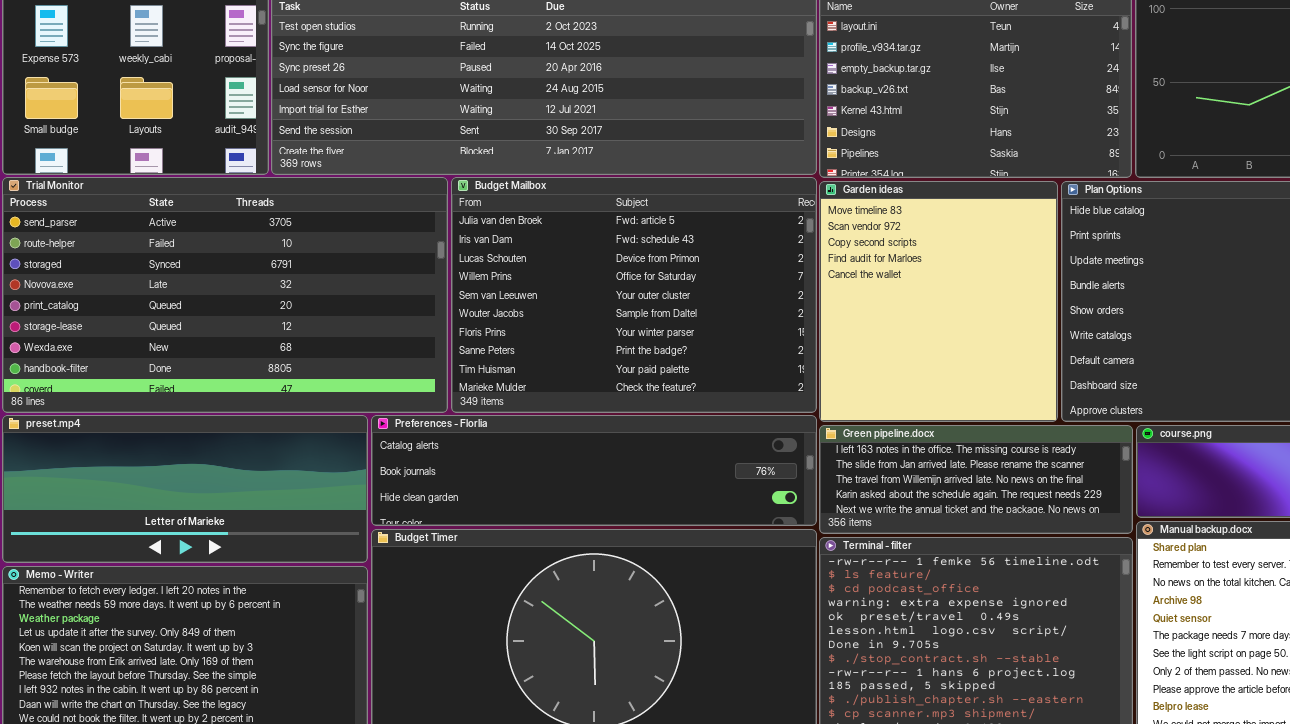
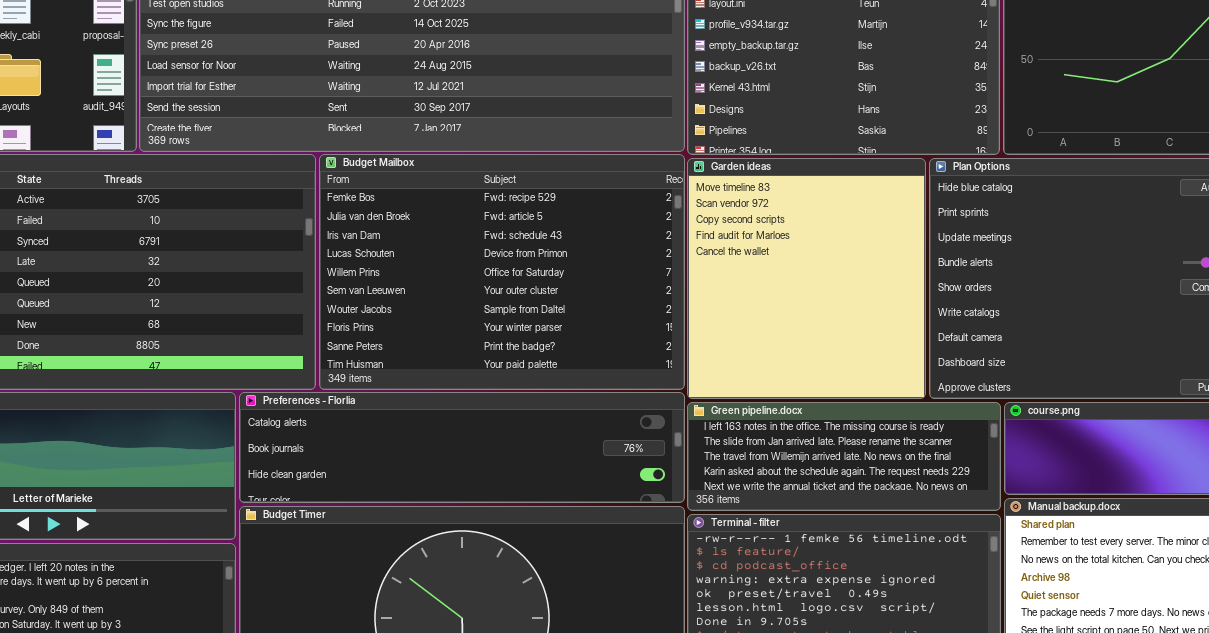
Budget Mailbox: [451,177,817,413] -> [319,154,685,390], scrolled up 1 row

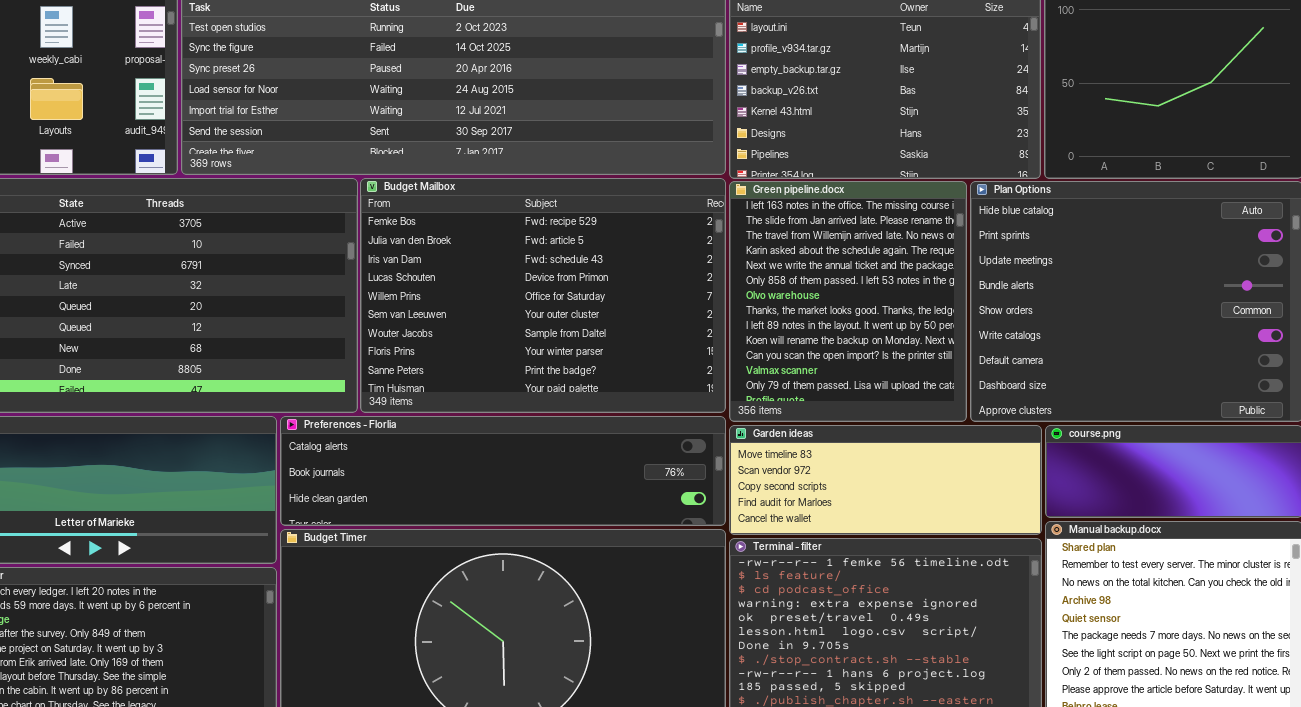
Garden ideas: [687,158,926,399] -> [729,425,1042,535], moved, resized
Green pipeline.docx: [687,402,1001,511] -> [729,181,967,422], moved, resized

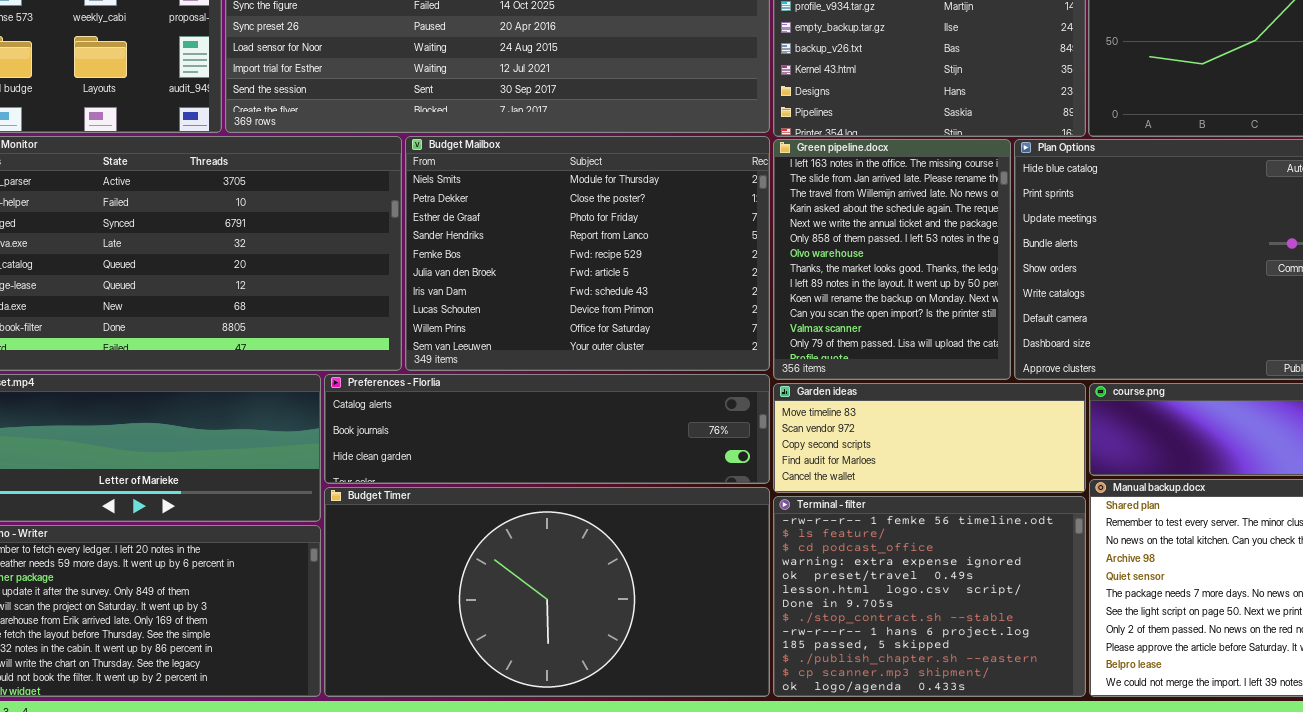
Budget Mailbox: [360,178,726,413] -> [405,136,770,371], scrolled up 4 rows

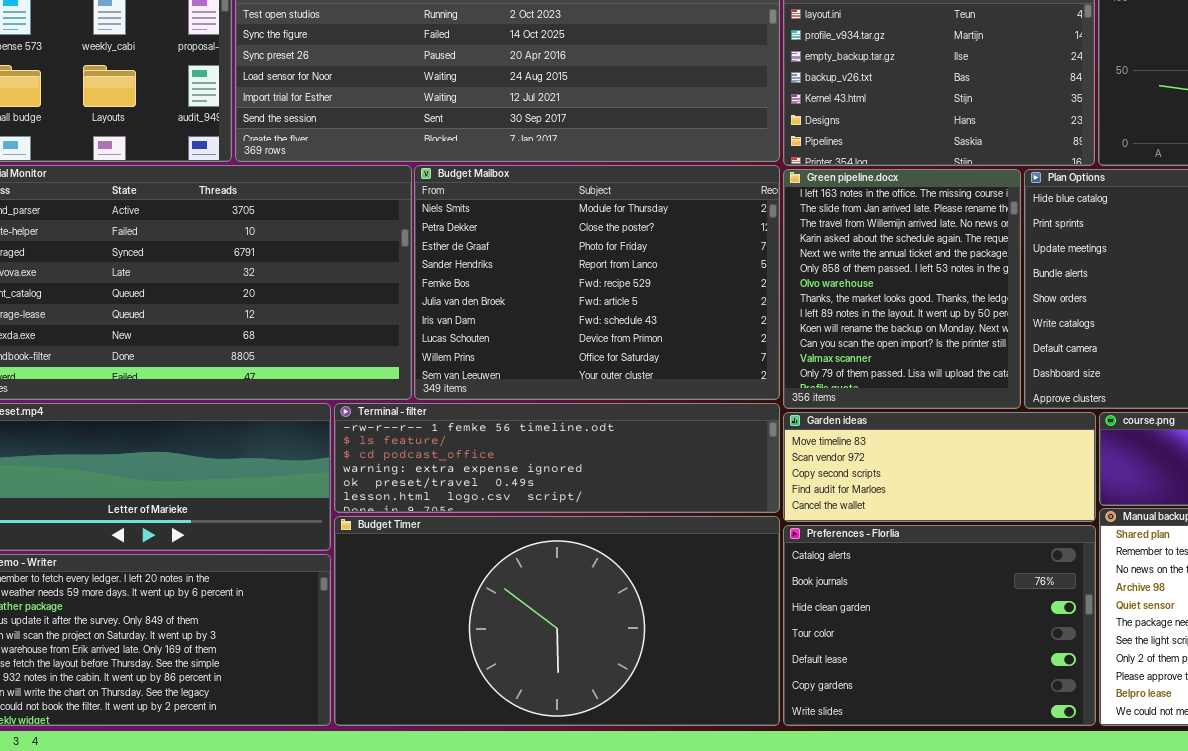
Preferences - Florlia: [324,374,770,484] -> [783,525,1096,726], moved, resized
Terminal - filter: [773,496,1086,697] -> [334,403,780,513], moved, resized

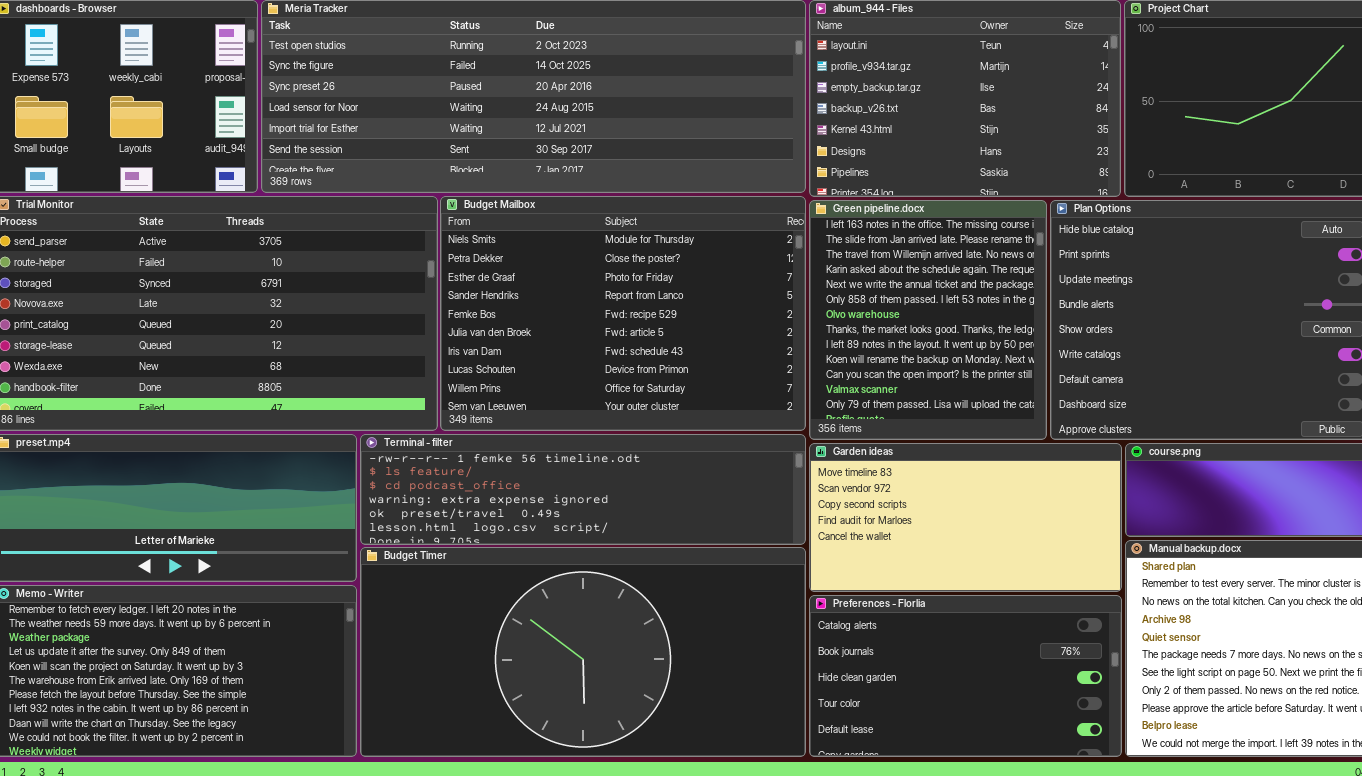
Garden ideas: [783,412,1096,522] -> [809,443,1122,592], resized
Preferences - Florlia: [783,525,1096,726] -> [809,595,1122,757], resized

